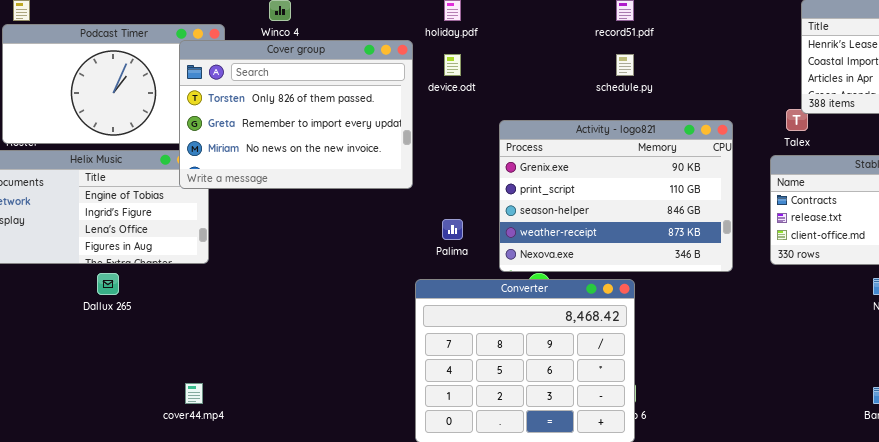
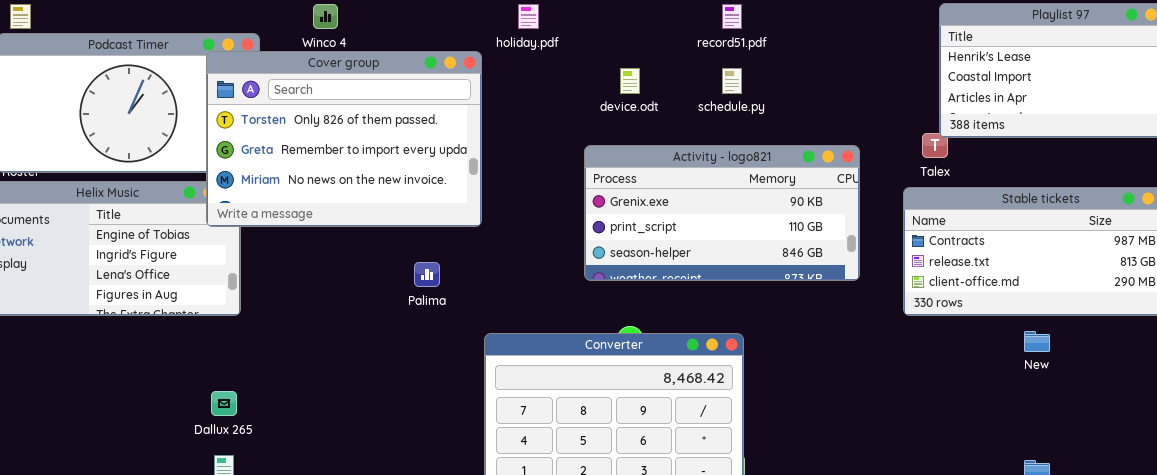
device.odt: [444,54,461,76] -> [620,68,640,94], moved
Activity - logo821: [499,120,733,272] -> [584,145,860,281], resized
Palima: [442,219,463,240] -> [414,262,440,287], moved
Dallux 265: [97,273,119,295] -> [211,391,237,416], moved

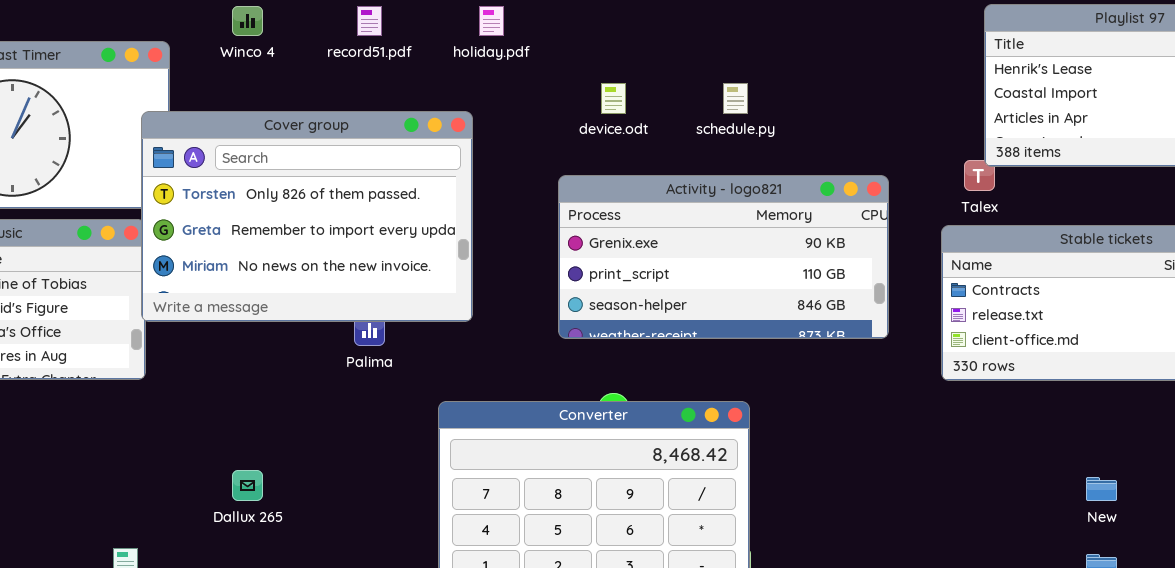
record51.pdf: [722,4,742,29] -> [357,6,382,36], moved
Cover group: [206,51,482,227] -> [141,111,473,322], moved
New: [1024,331,1050,352] -> [1086,477,1117,501], moved
Dallux 265: [211,391,237,416] -> [232,470,263,501], moved

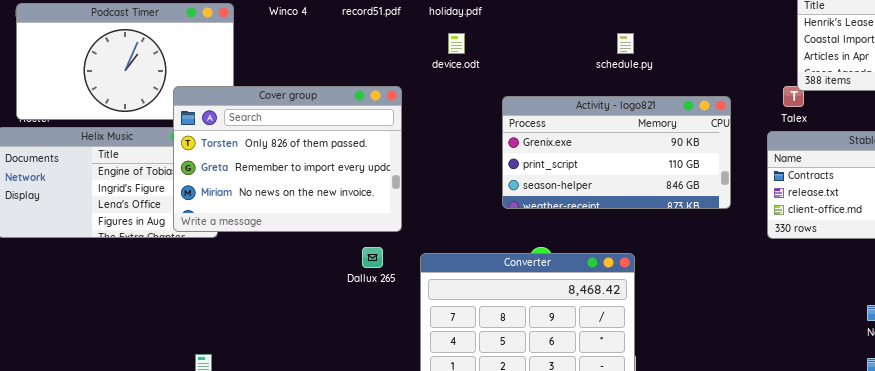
device.odt: [601,83,626,114] -> [448,33,465,54], moved
Cover group: [141,111,473,322] -> [173,86,402,232], moved
Dallux 265: [232,470,263,501] -> [362,247,383,268], moved

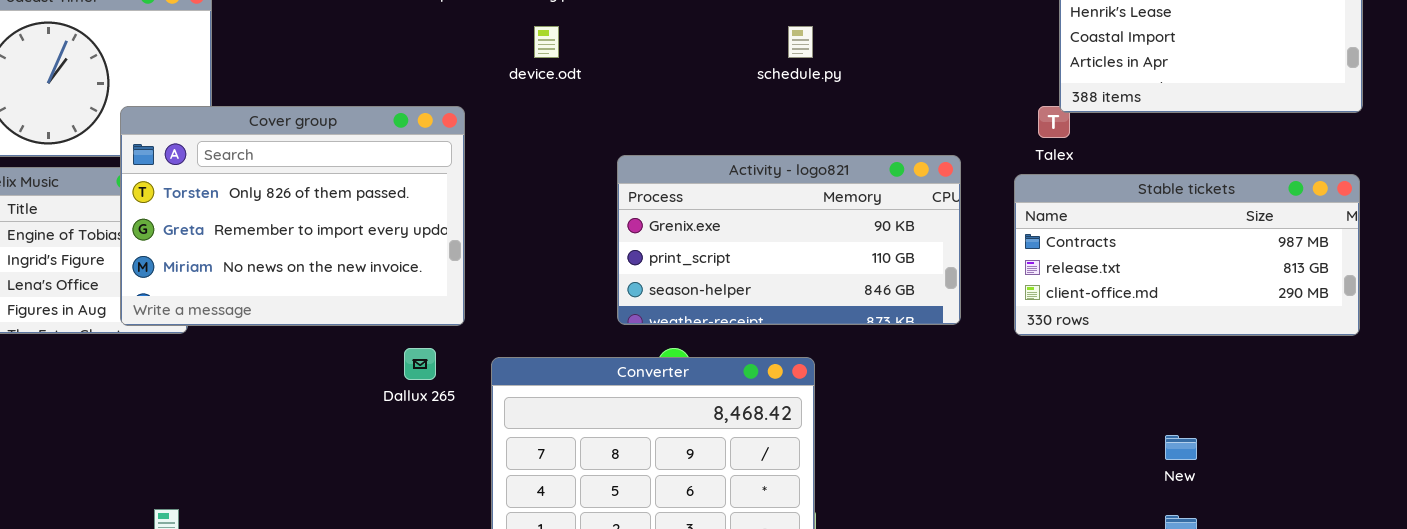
Activity - logo821: [502,96,731,209] -> [617,155,961,325], moved

